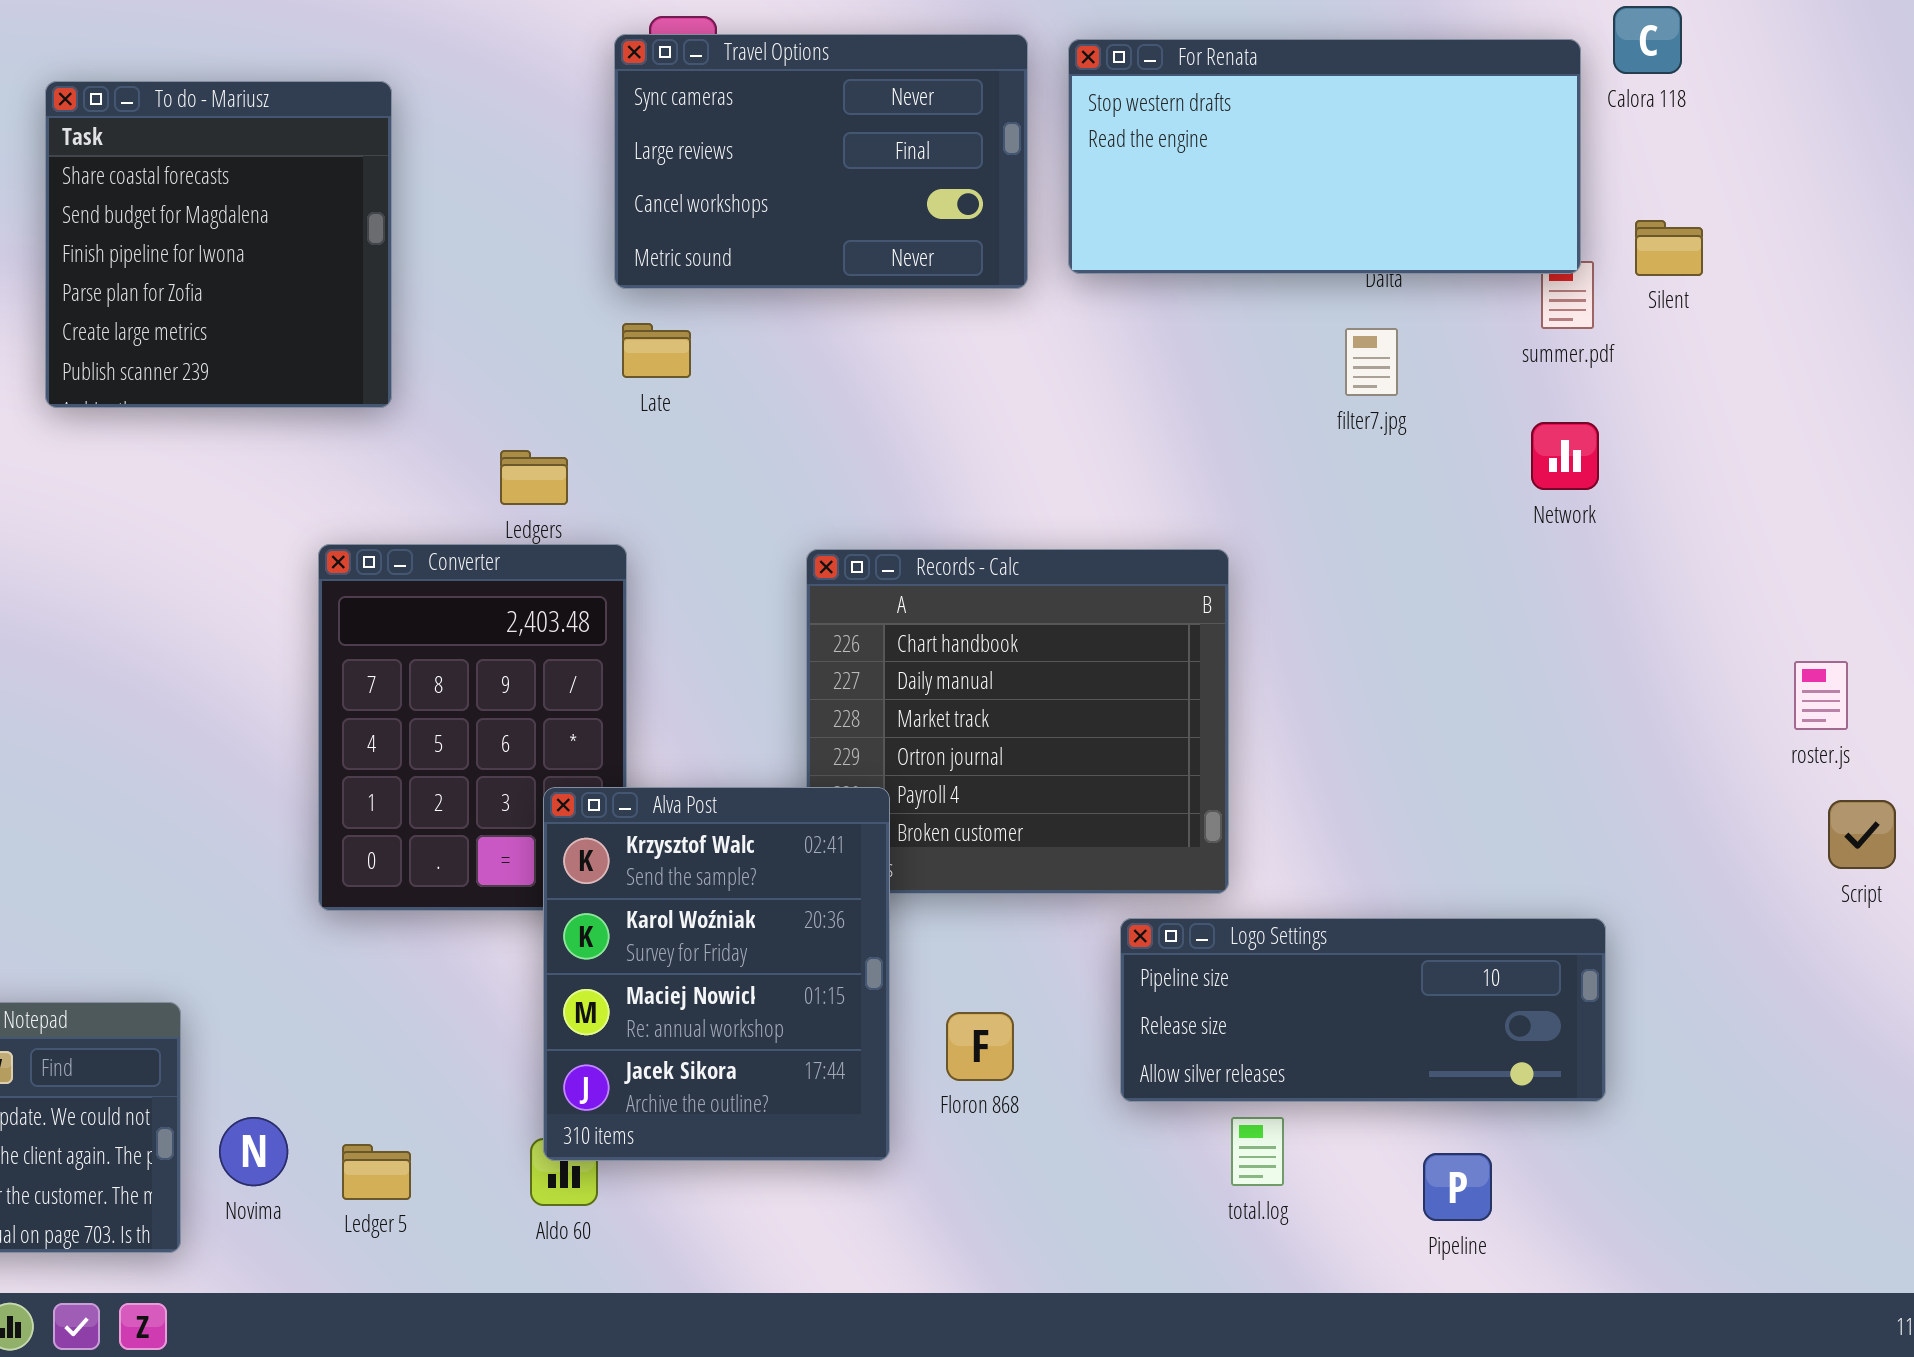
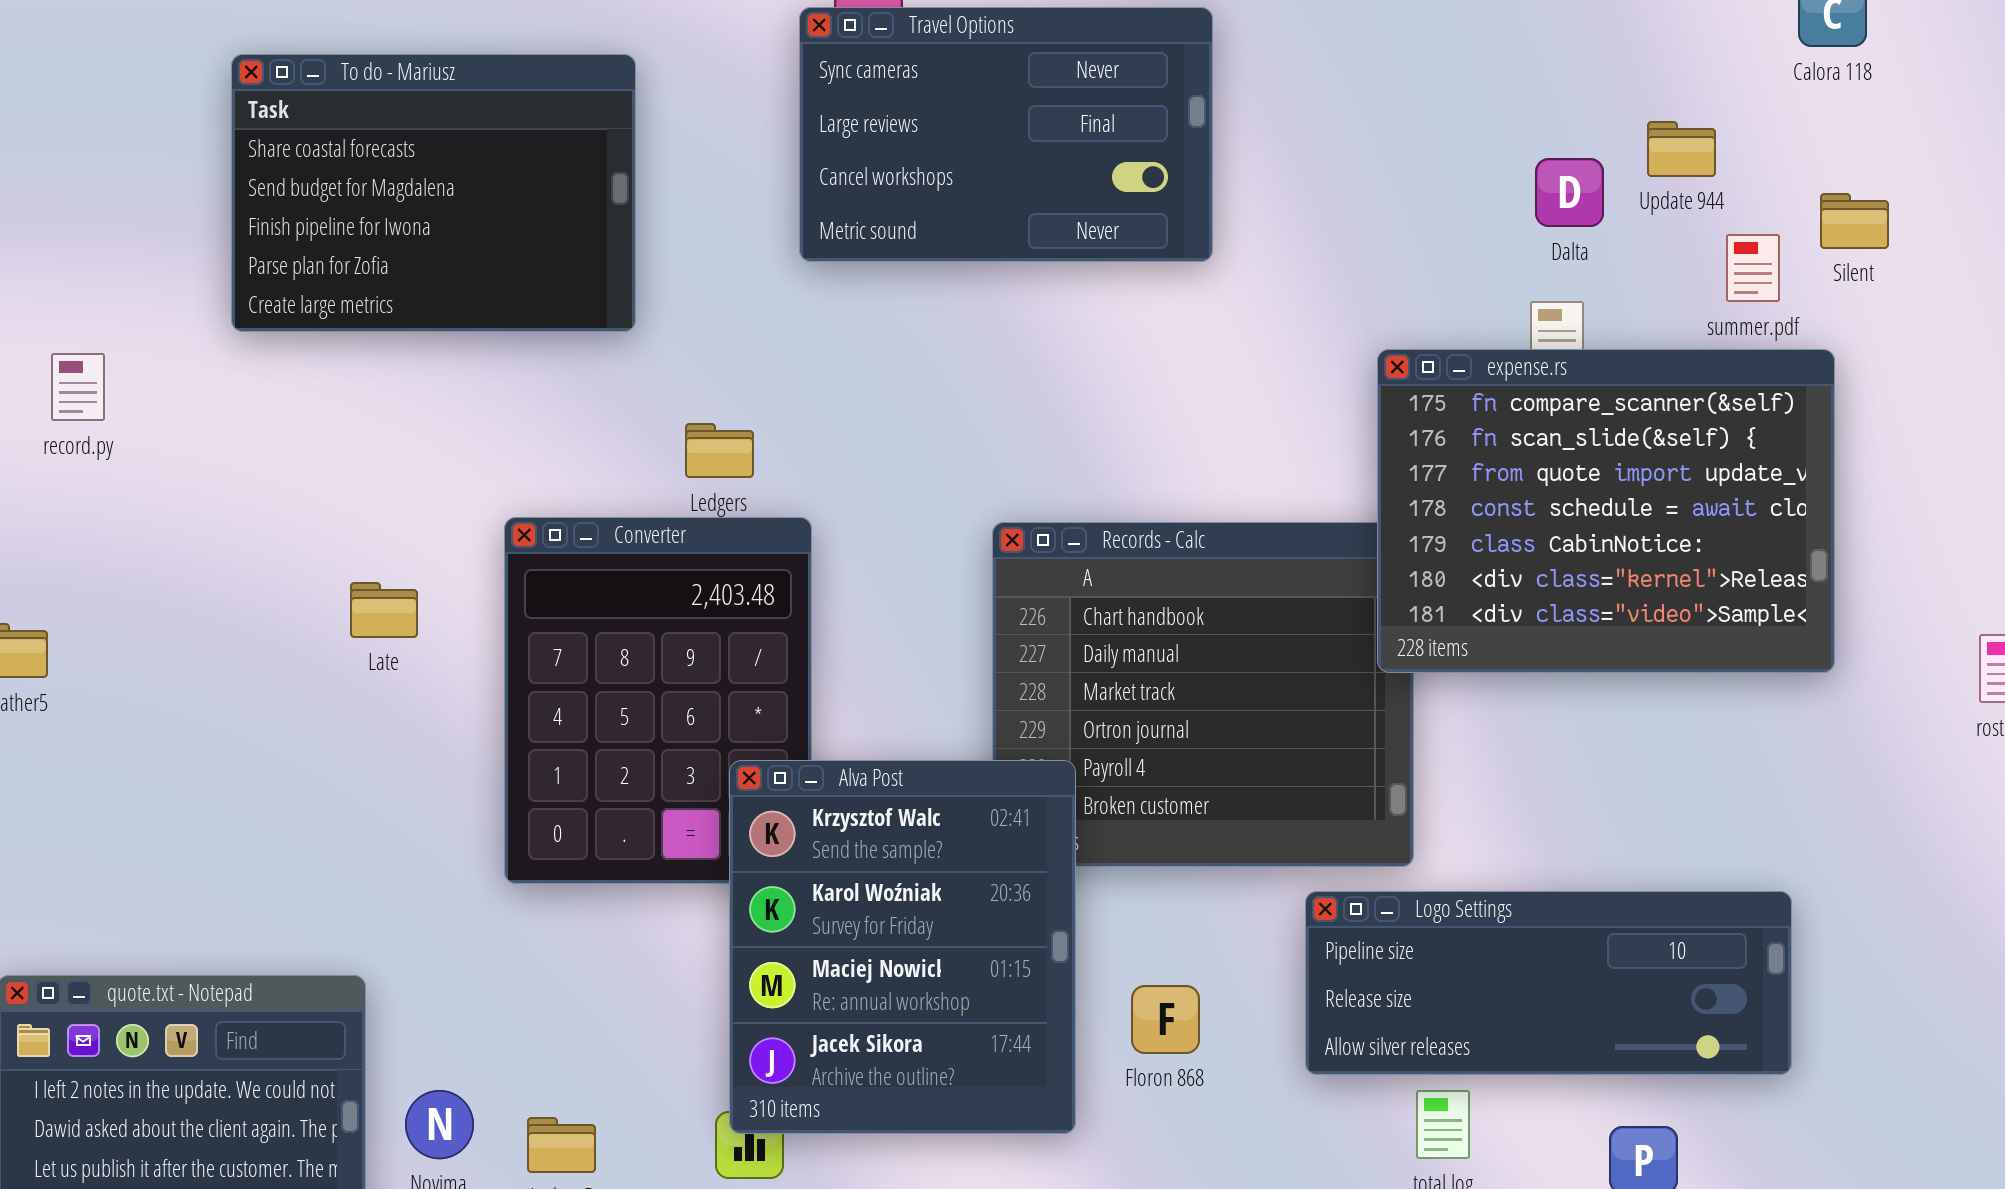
For Renata: [1068,39,1581,274] -> none, closed
To do - Mariusz: [45,81,392,408] -> [231,54,636,332], resized
Late: [622,323,691,378] -> [350,582,418,638], moved
expense.rs: none -> [1377,349,1835,673], opened

